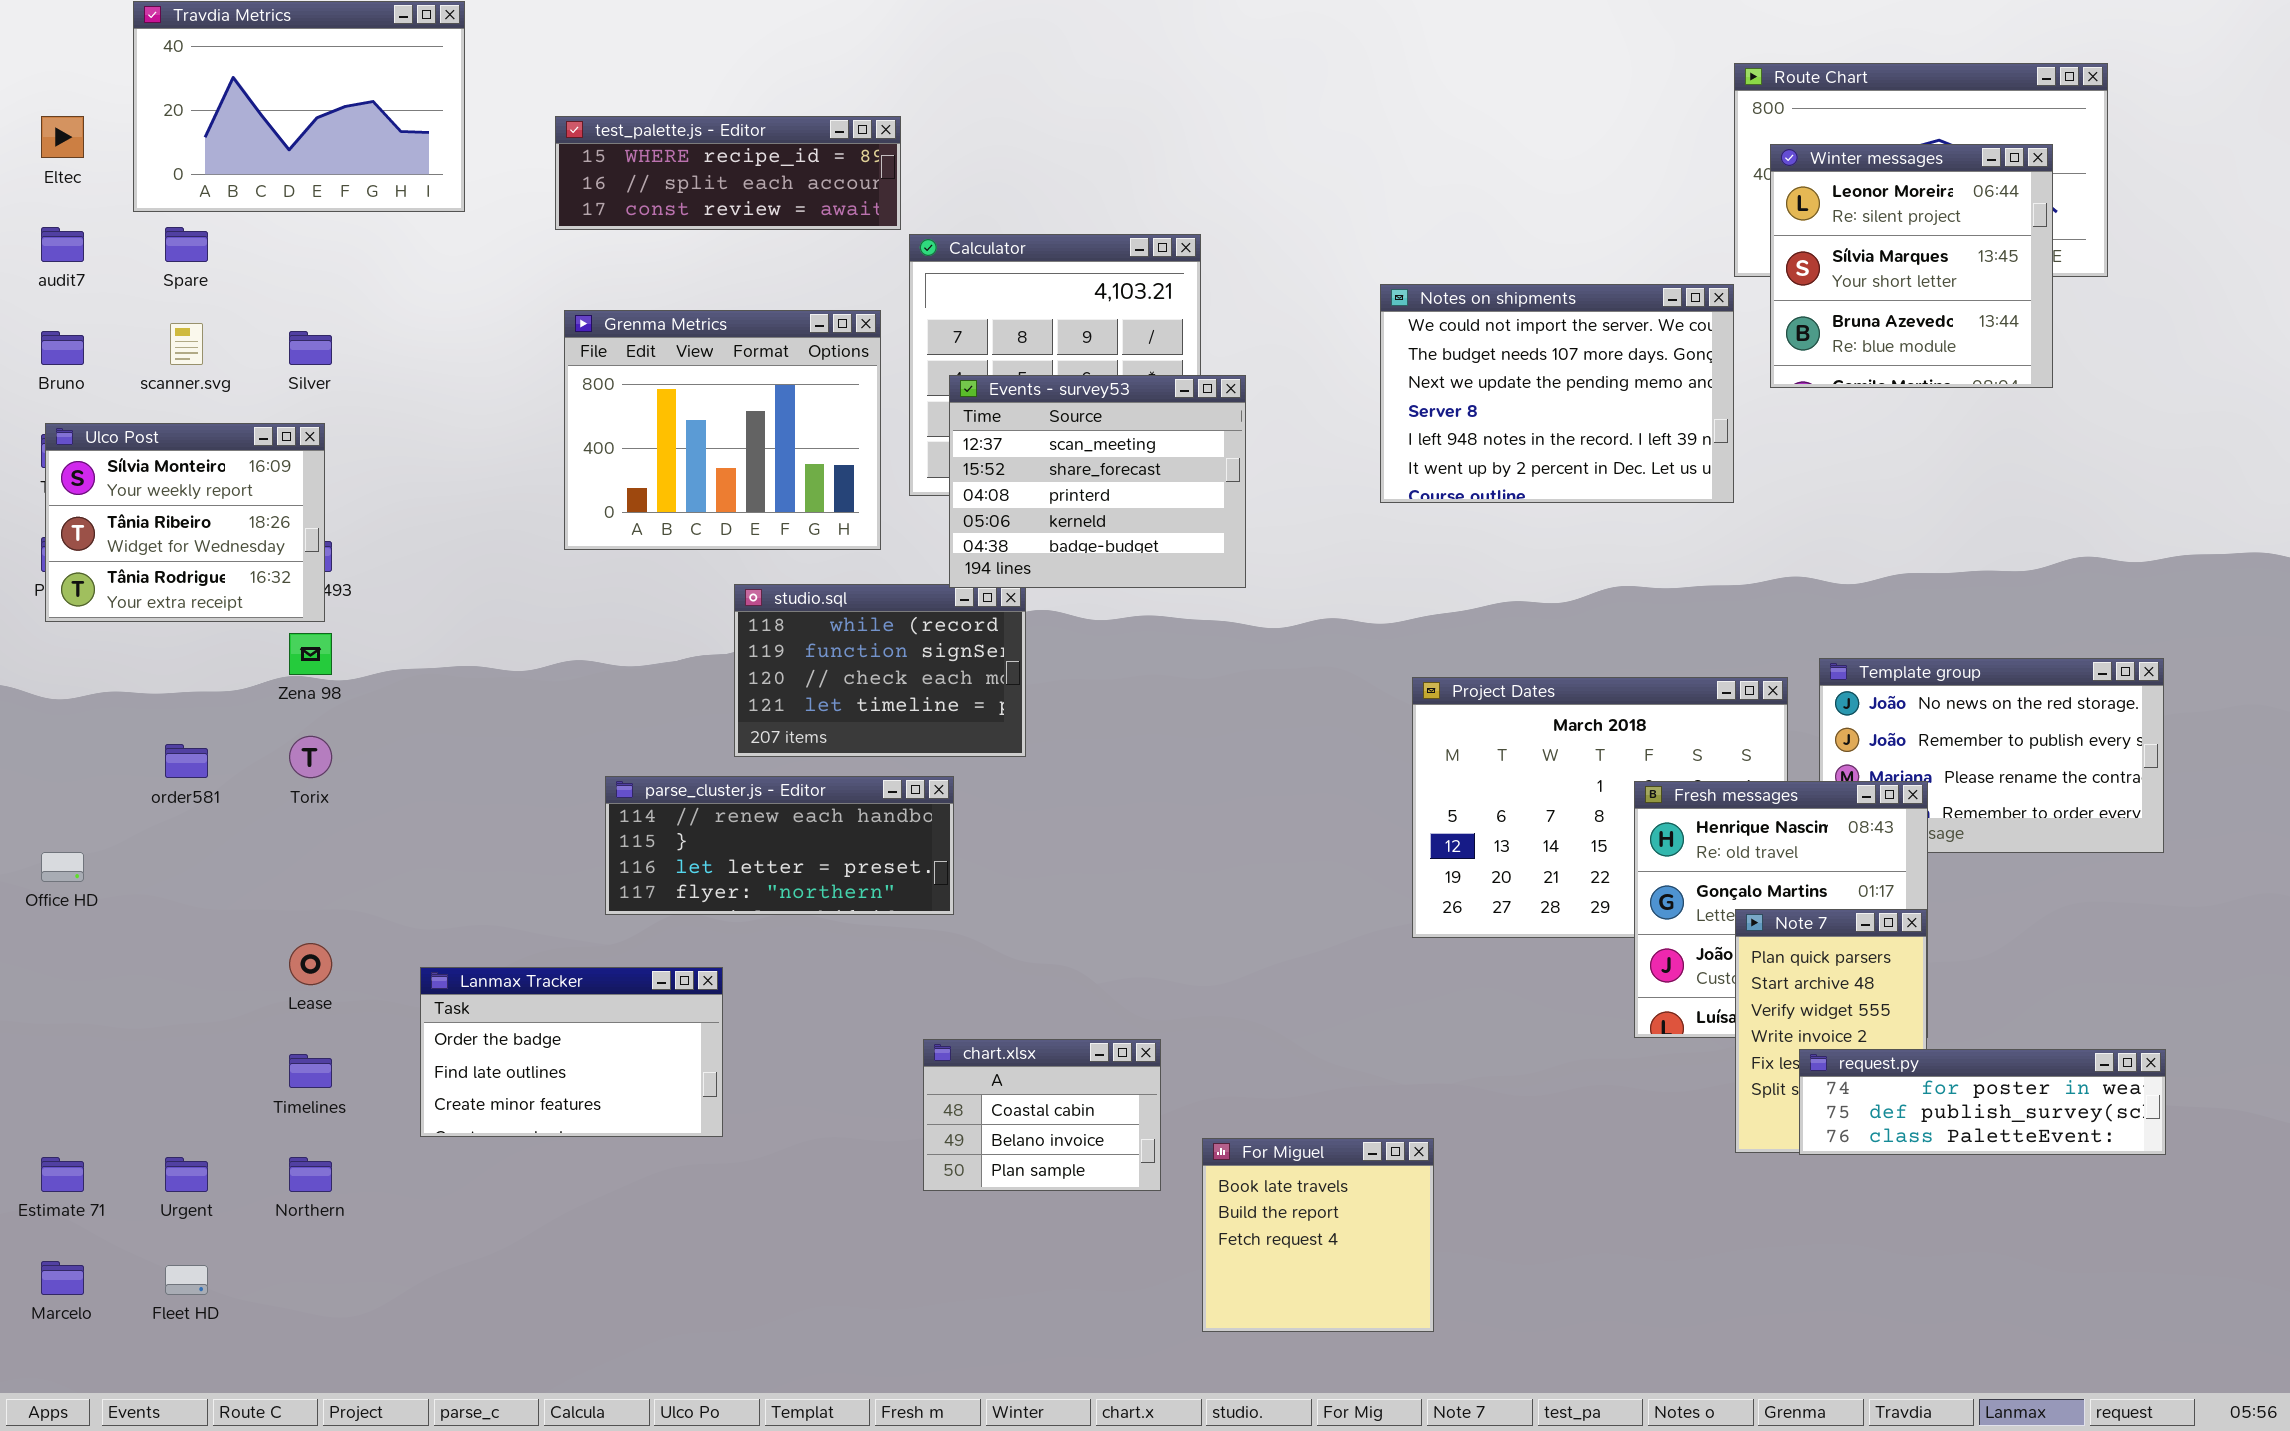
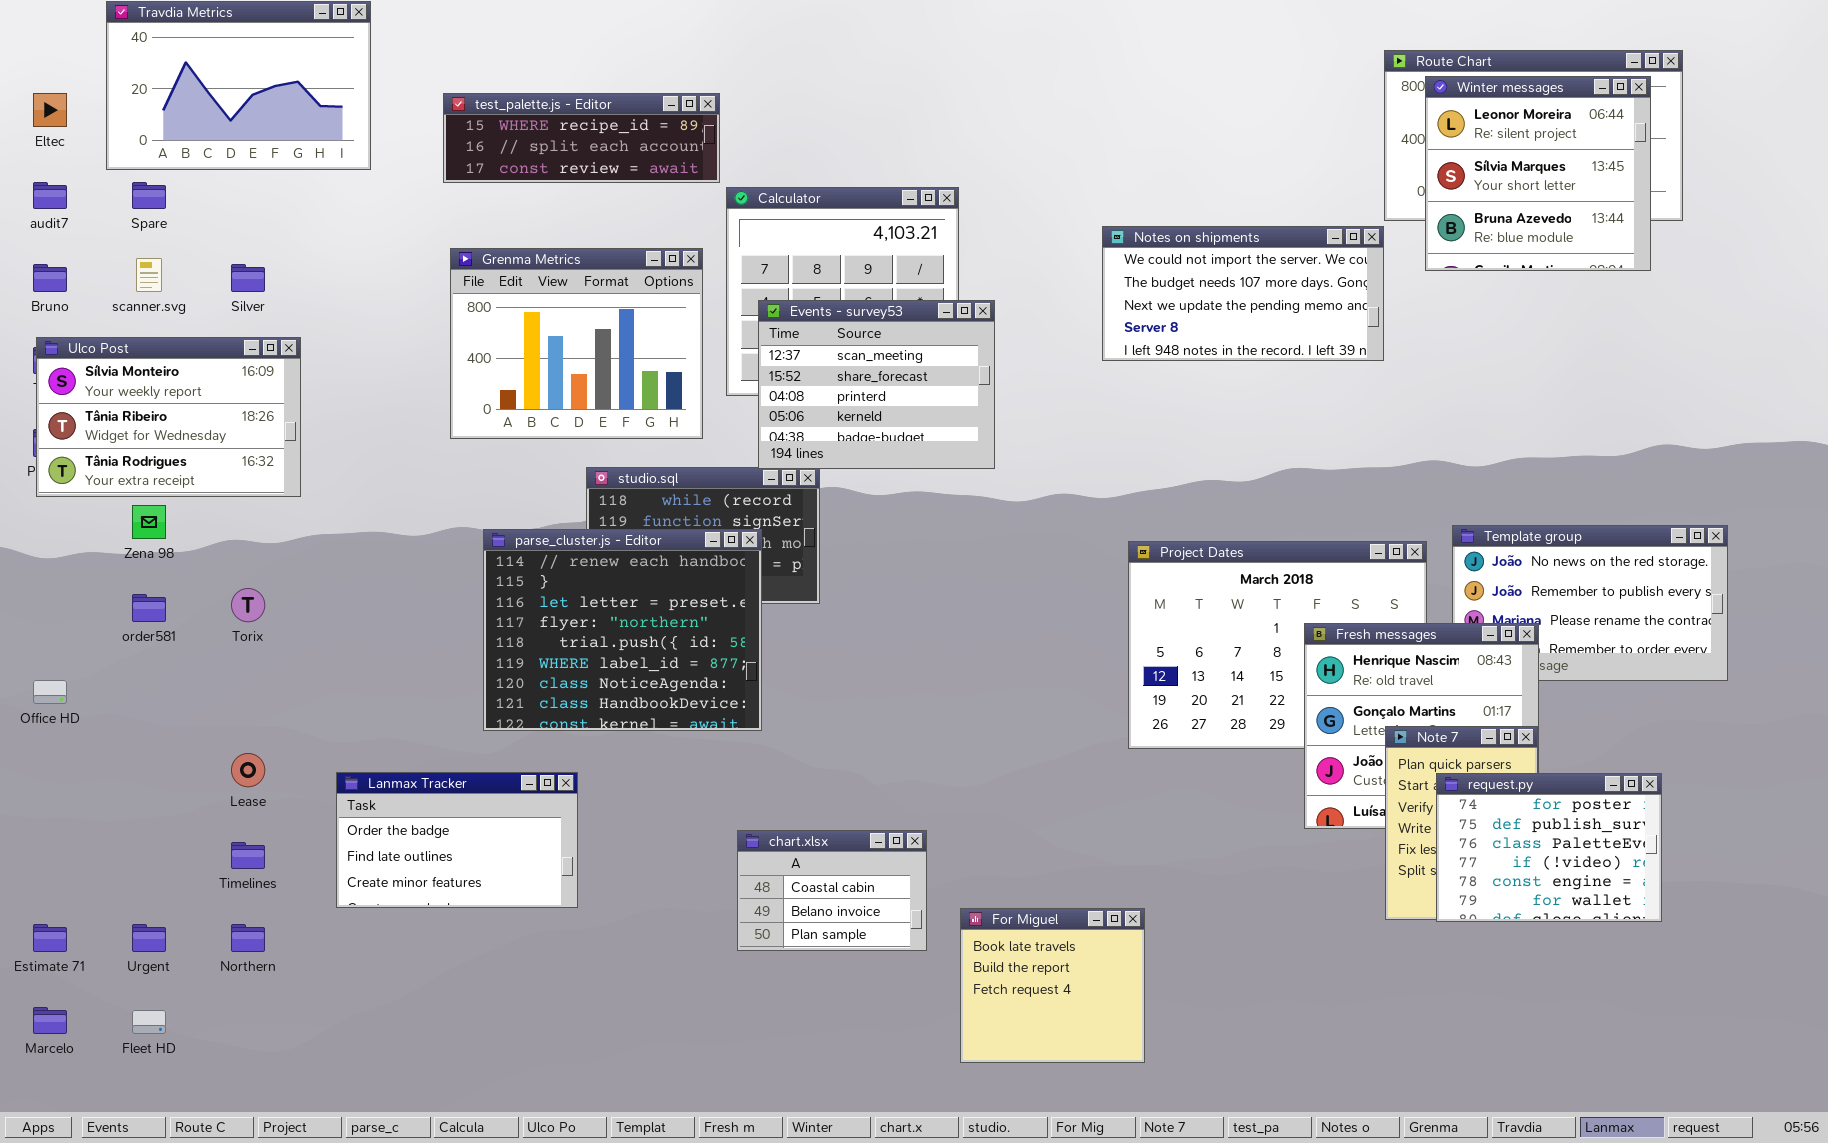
Winter messages: [1770,144,2053,388] -> [1425,76,1651,271], moved
Notes on shipments: [1380,284,1734,503] -> [1102,226,1384,361], resized
Ulco Post: [45,423,325,622] -> [36,337,301,497], resized
Zena 98: [289,633,332,675] -> [132,505,166,539], moved
parse_cluster.js - Editor: [605,776,954,915] -> [483,529,762,731], resized
request.py: [1799,1049,2166,1155] -> [1436,773,1662,922], resized

